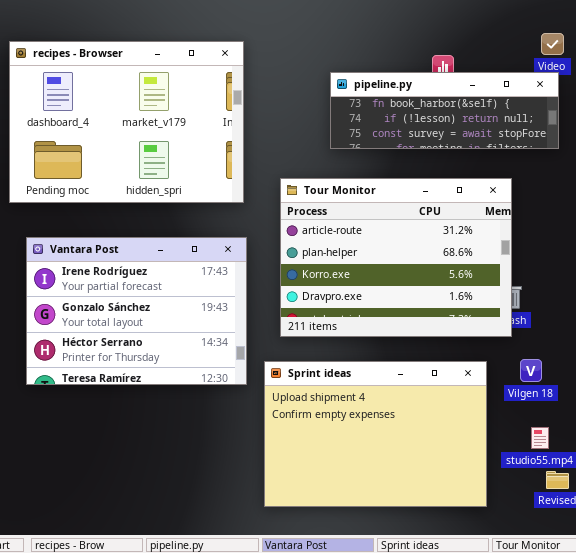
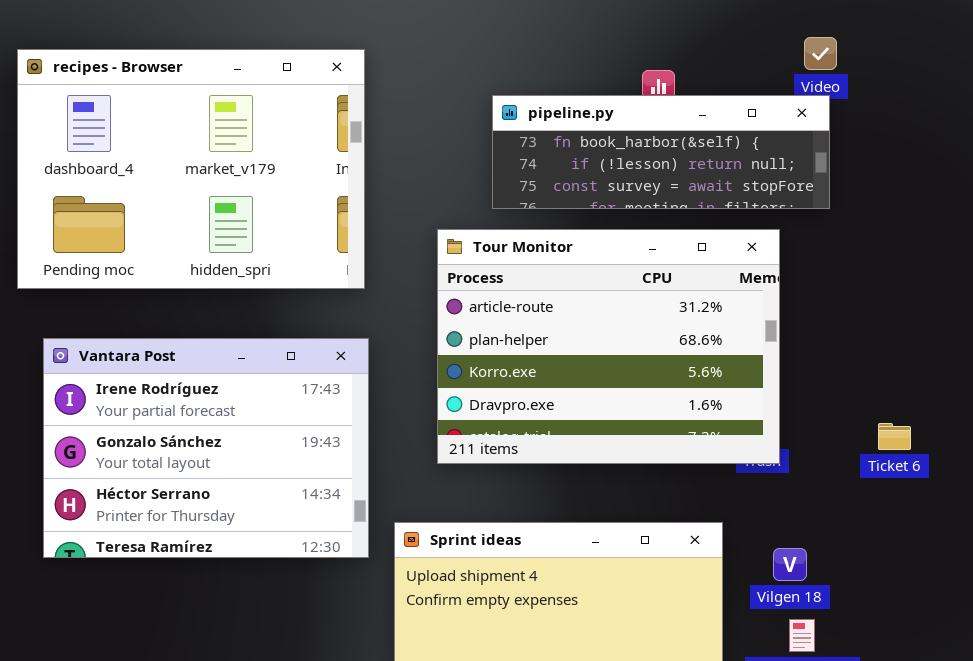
Tour Monitor: [280,178,512,337] -> [437,229,780,464], moved
Vilgen 18: [520,359,542,382] -> [773,548,807,581], moved

